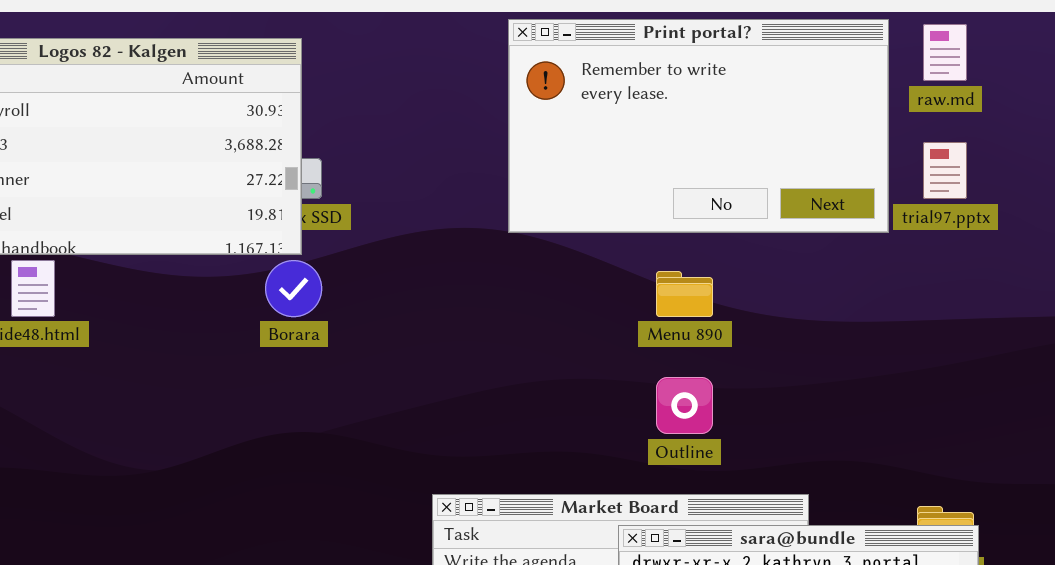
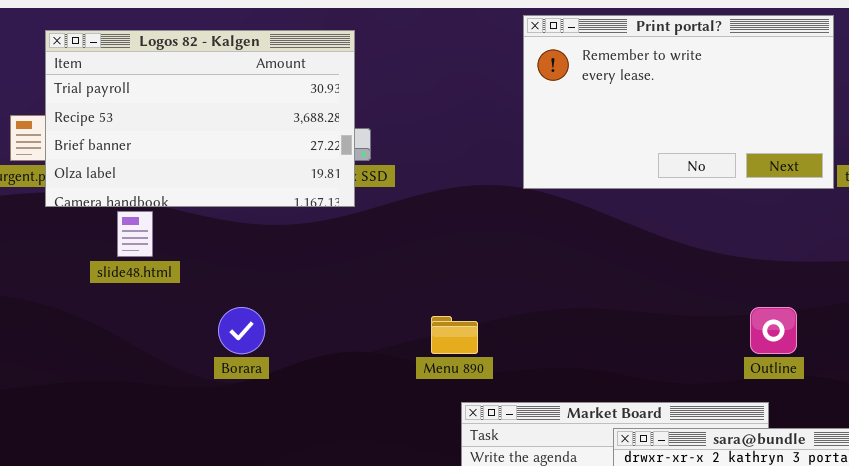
Borara: [265,260,322,317] -> [218,307,265,354], moved
Menu 890: [656,271,713,317] -> [431,316,478,354], moved
Outline: [656,377,713,434] -> [750,307,797,354], moved

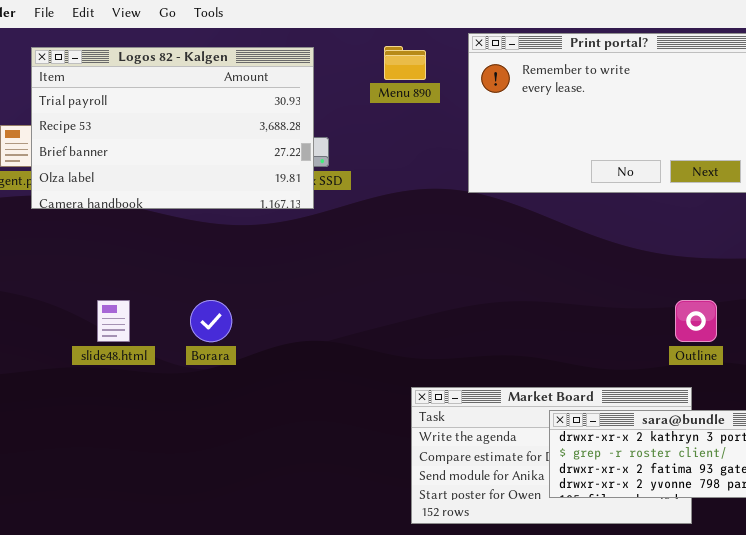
slide48.html: [117,211,153,257] -> [97,300,130,342], moved
Menu 890: [431,316,478,354] -> [384,46,426,80], moved

